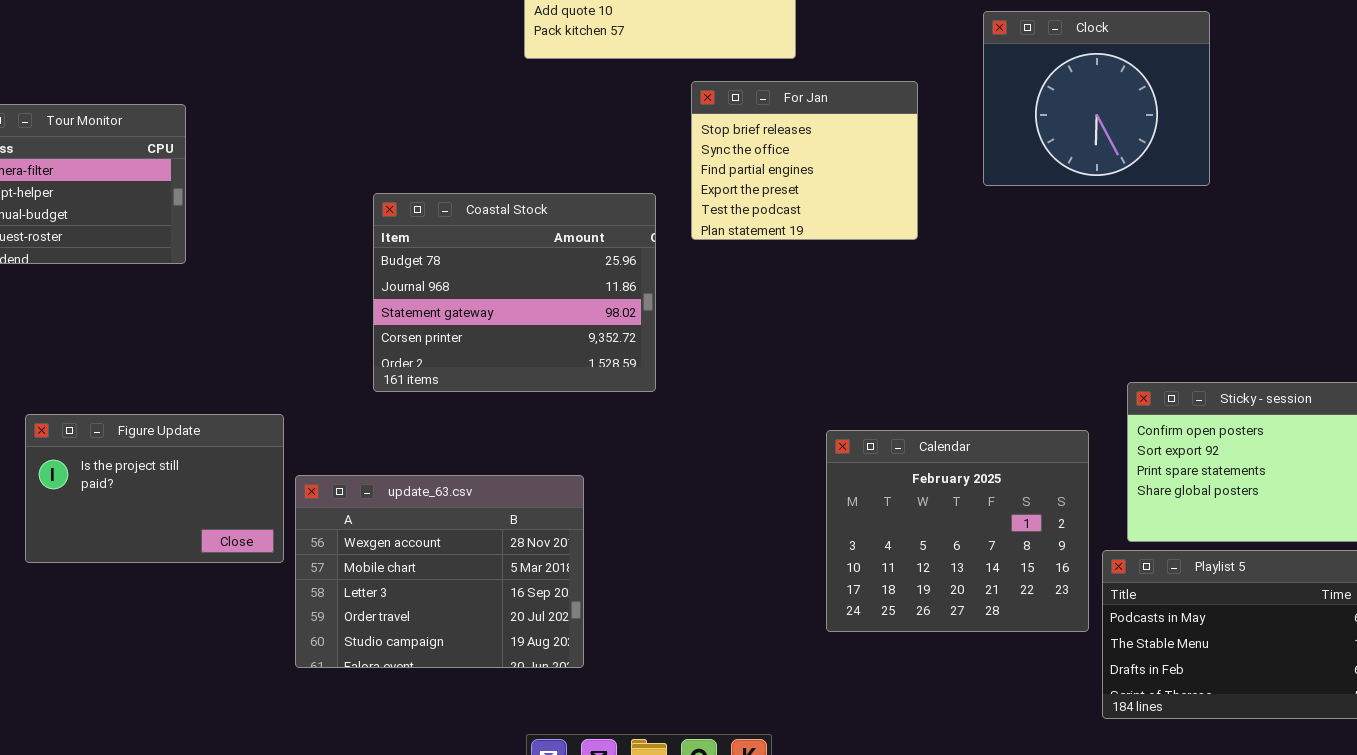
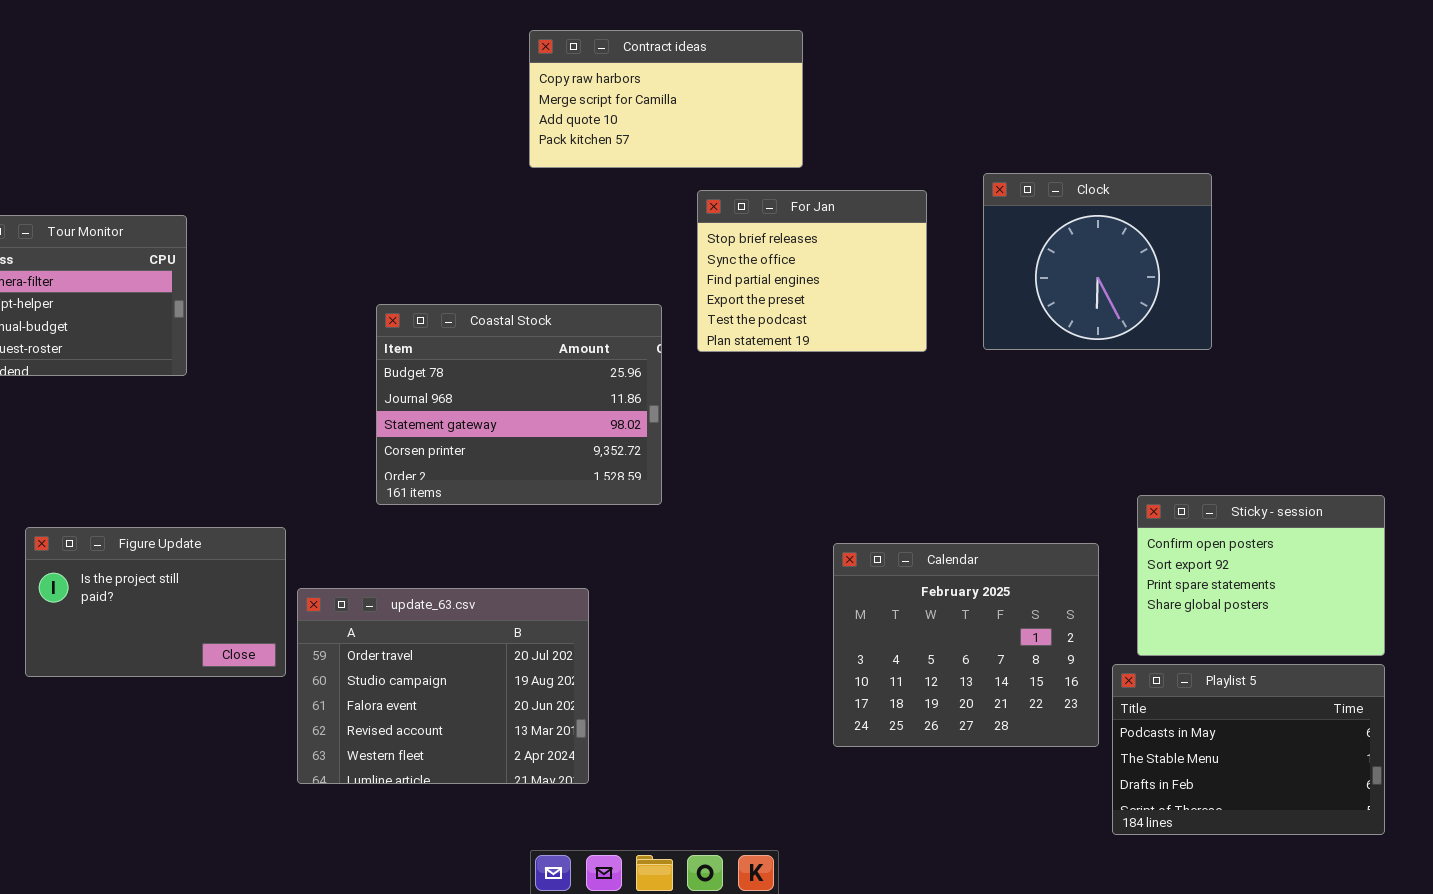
Clock: [983,11,1210,186] -> [983,173,1212,350], moved
update_63.csv: [295,475,584,668] -> [297,588,589,784], scrolled down 3 rows

